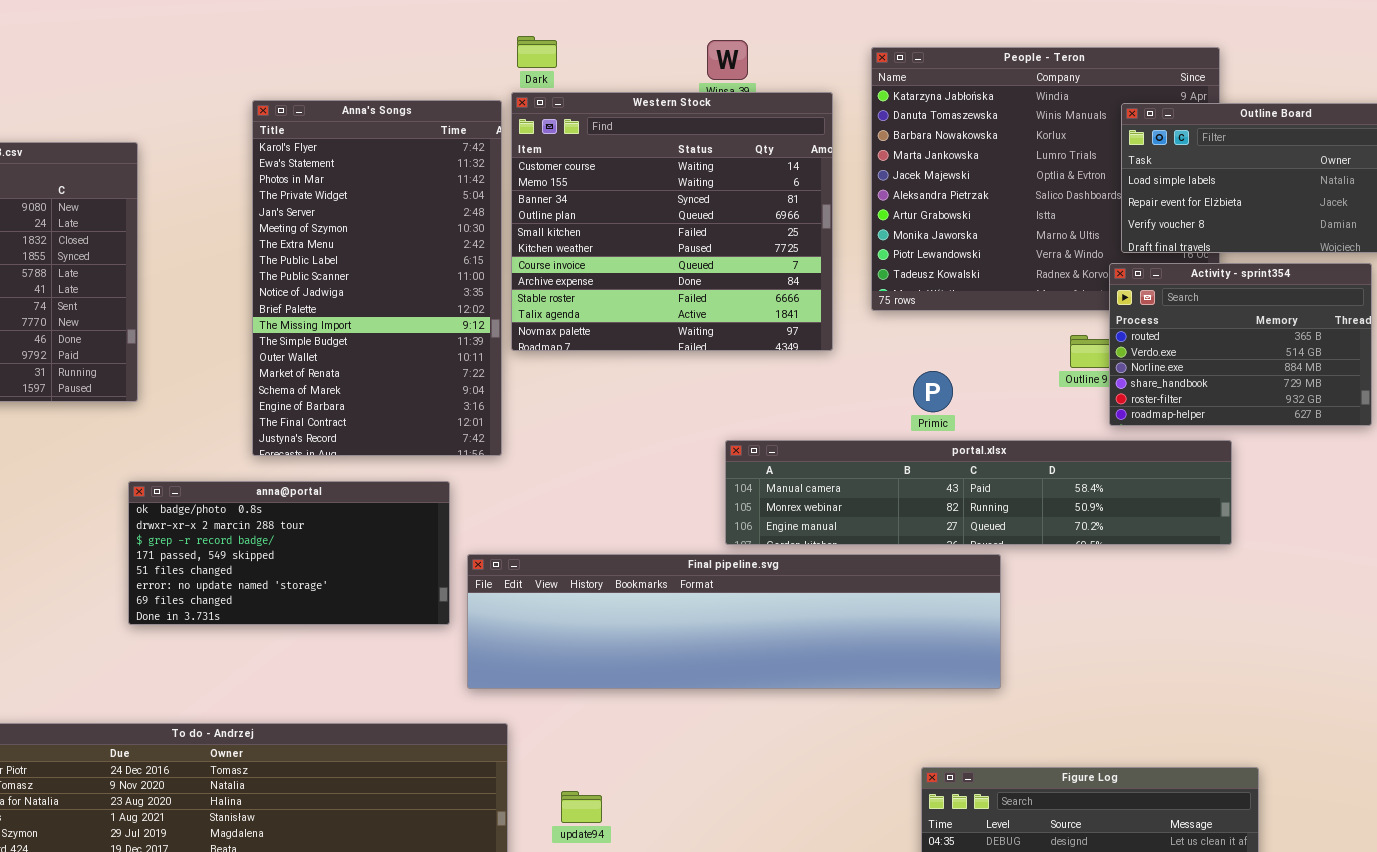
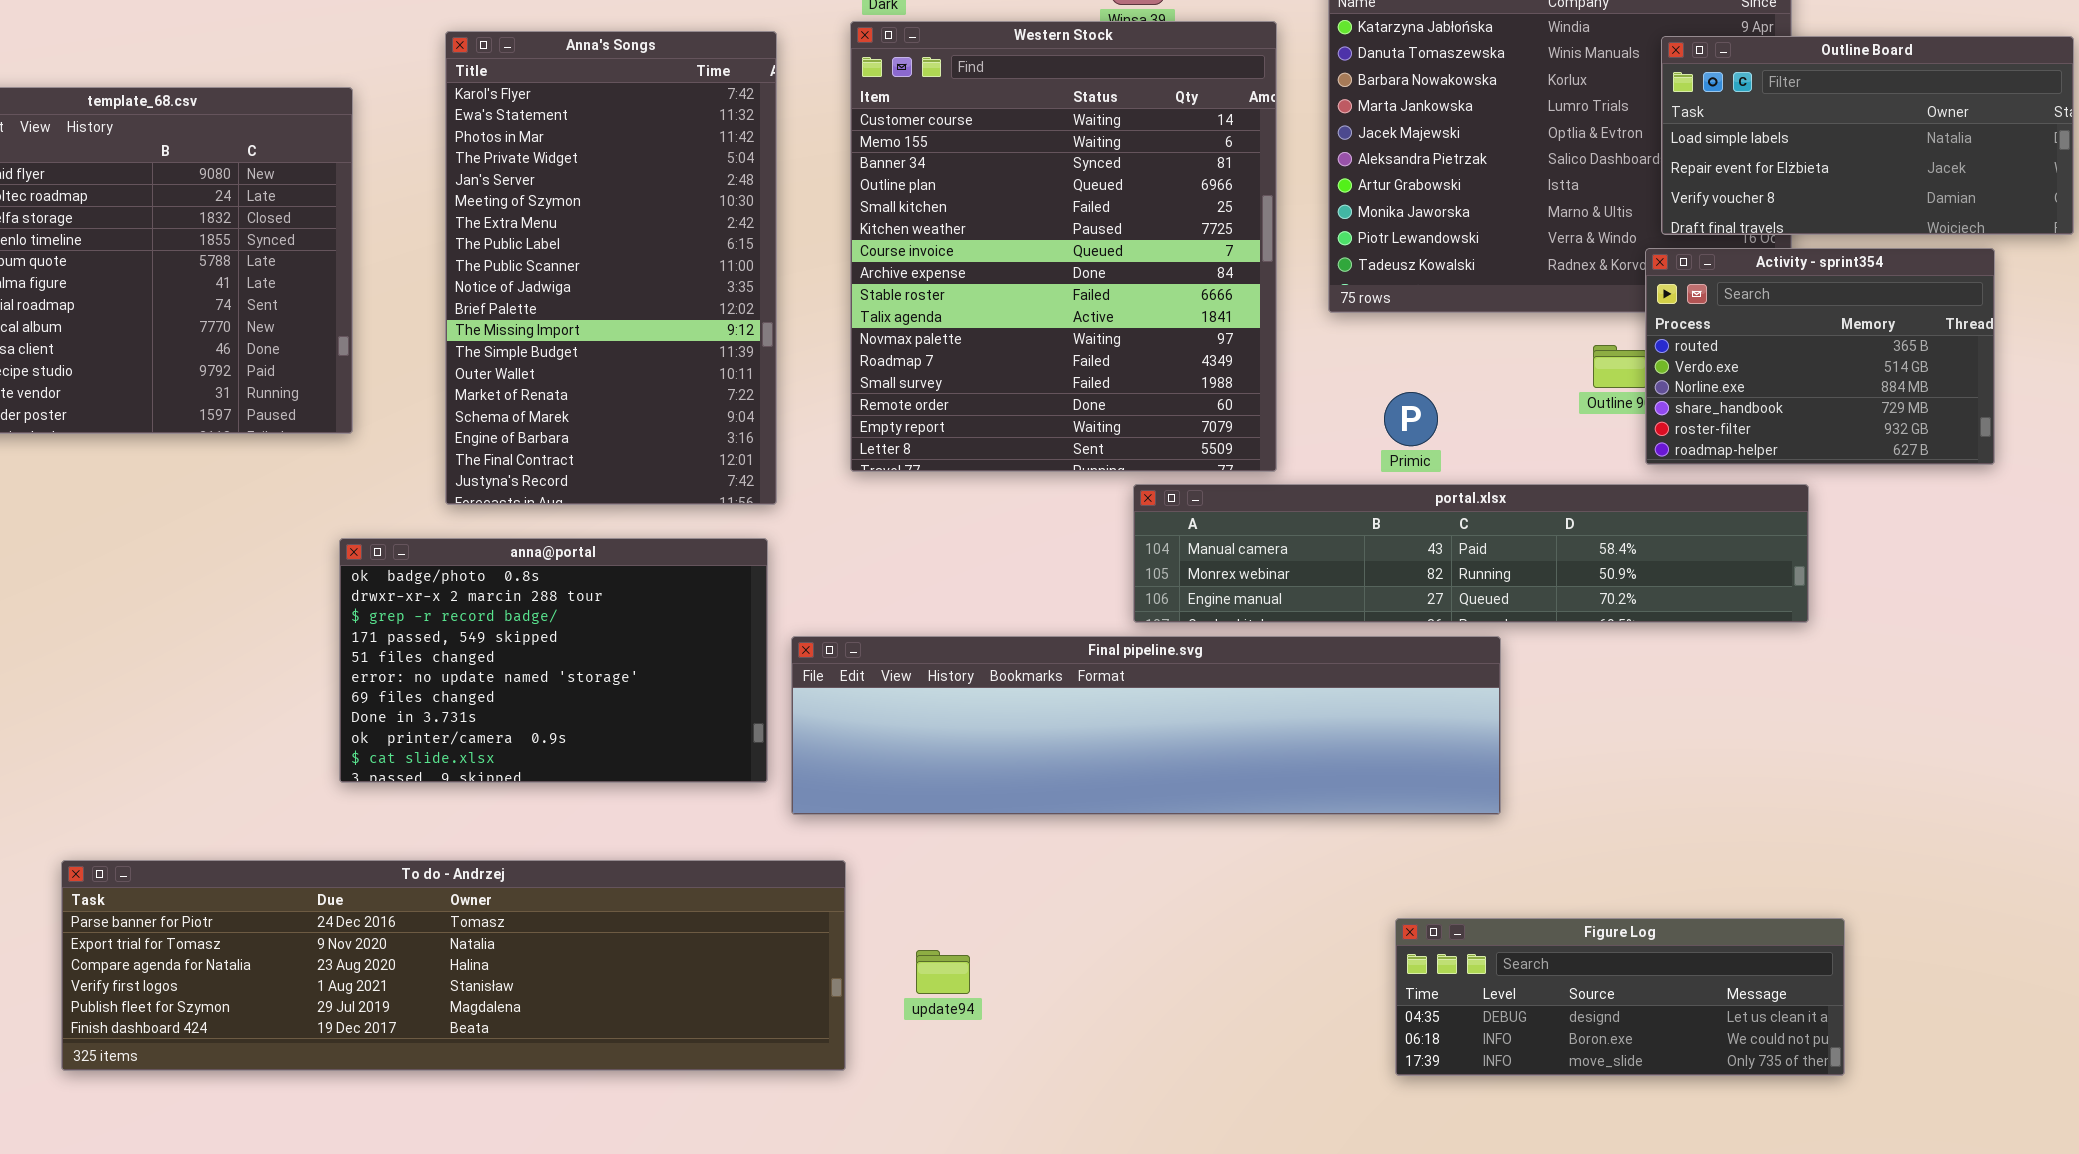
Western Stock: [511,92,833,351] -> [850,21,1277,472], resized
Anna's Songs: [252,100,502,456] -> [445,31,777,505], moved
anna@portal: [128,481,450,625] -> [339,538,768,783], resized

